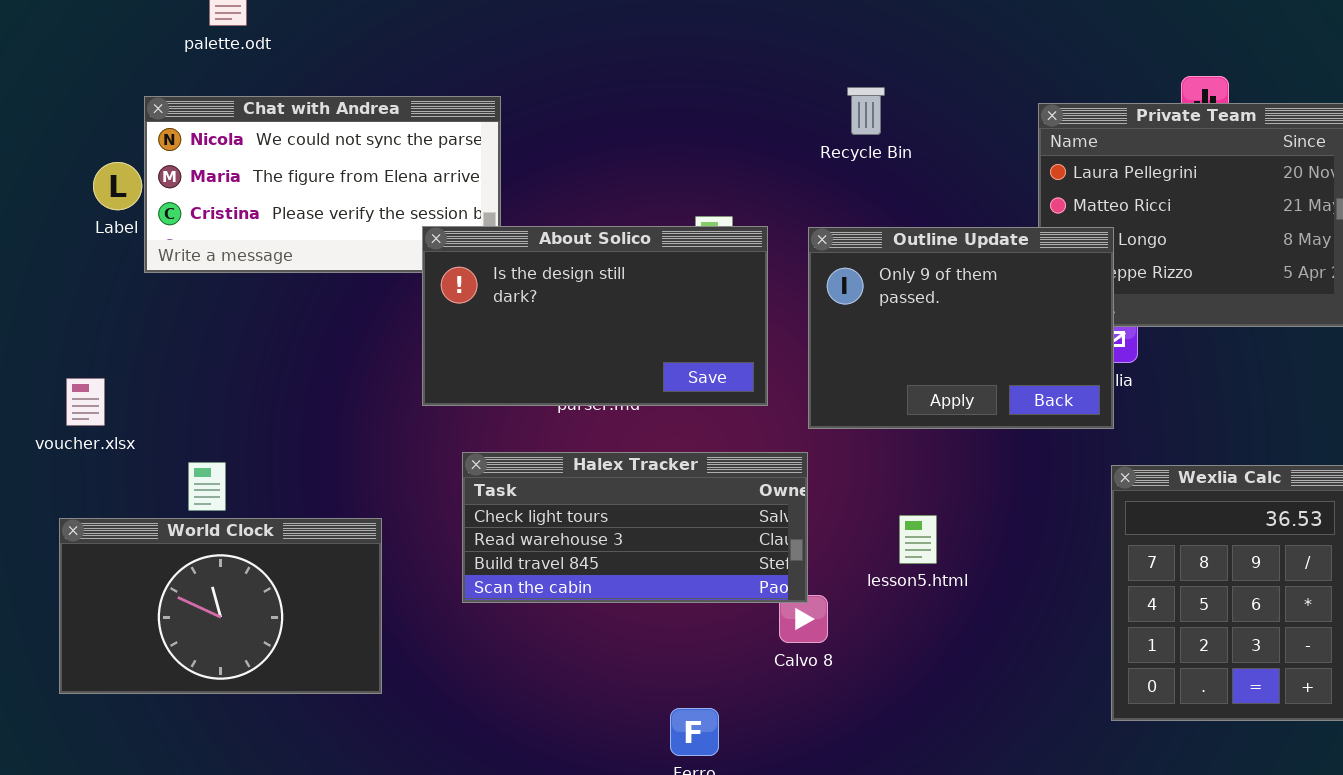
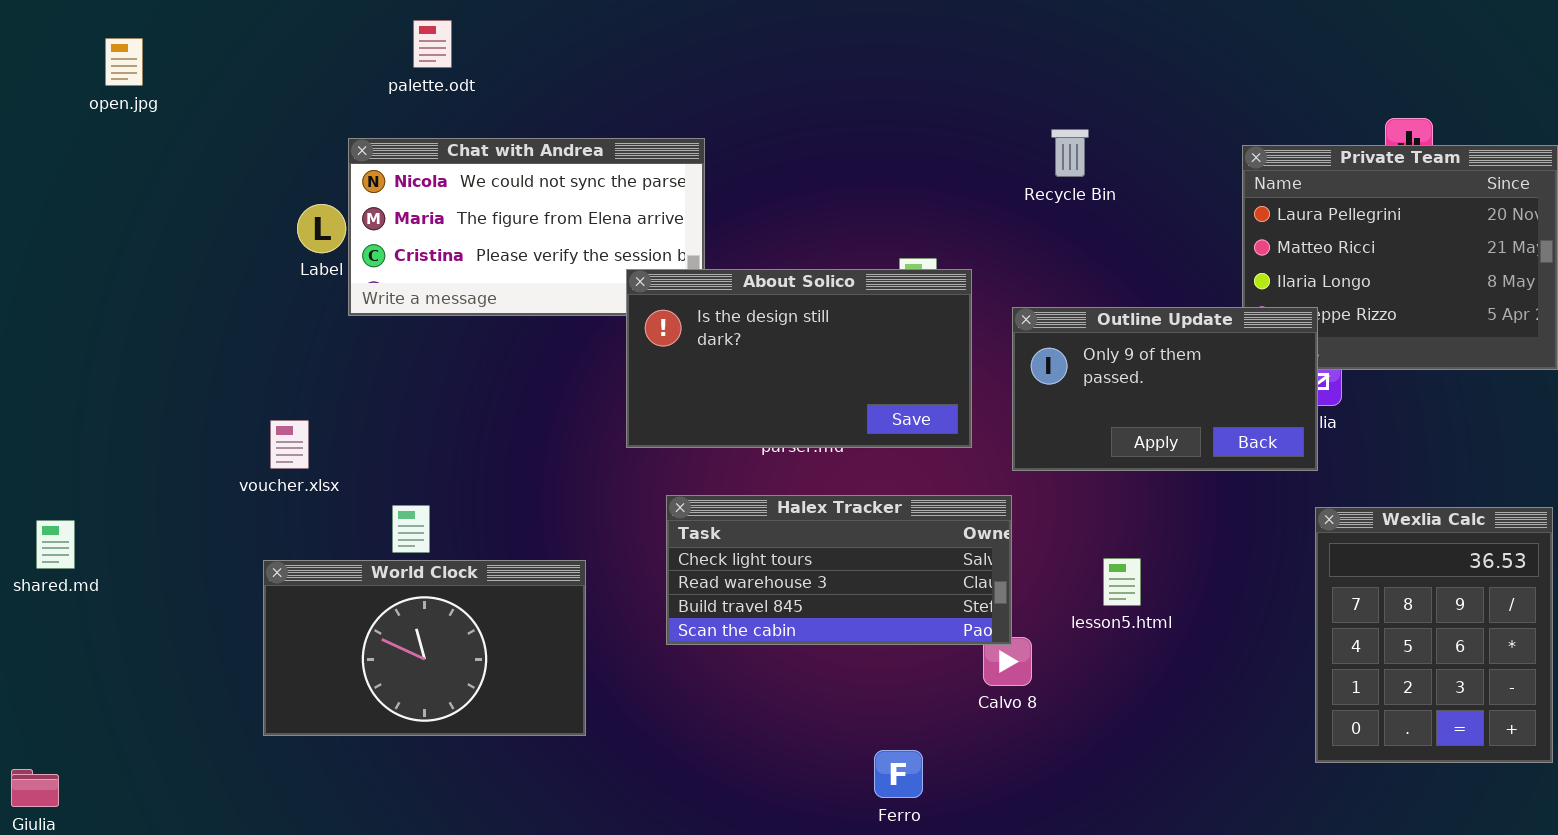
Outline Update: [808,227,1114,429] -> [1012,307,1318,471], resized

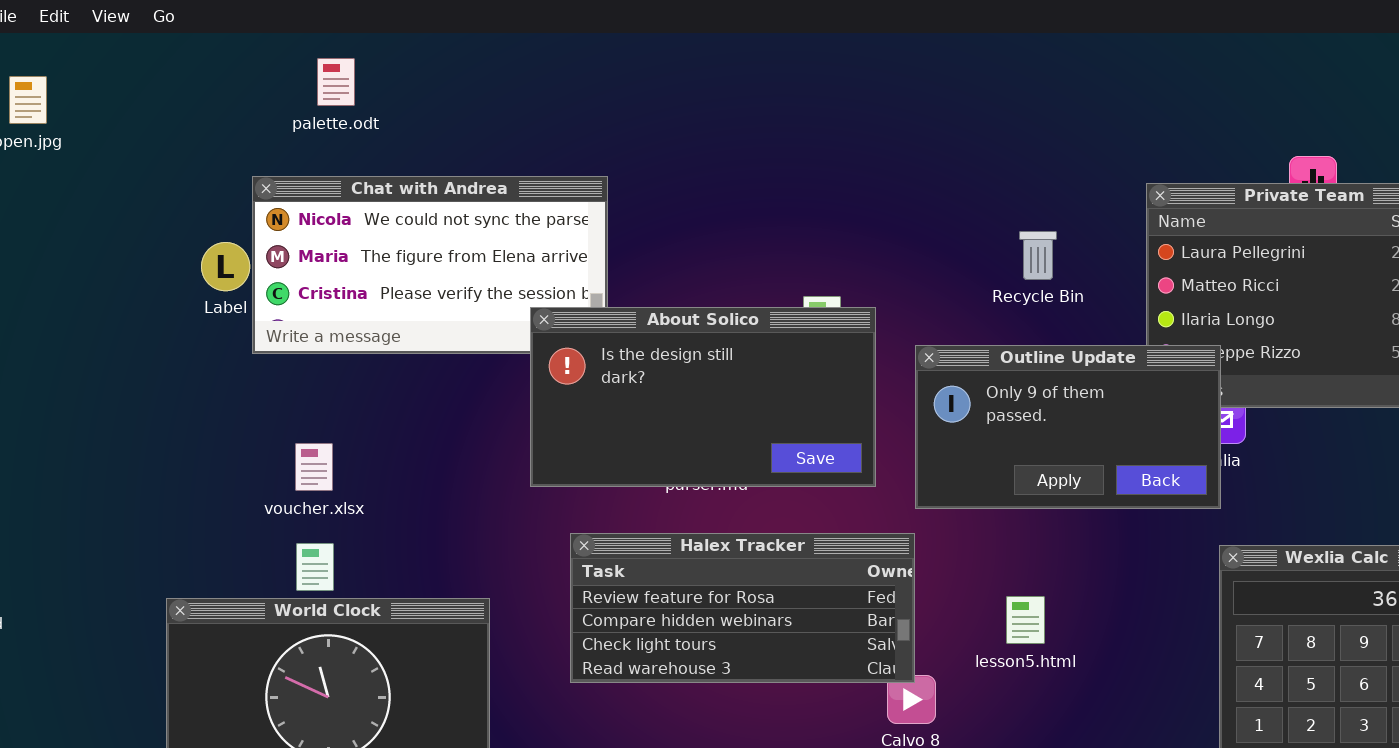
Recycle Bin: [1051,129,1089,177] -> [1019,231,1057,280], moved
voucher.xlsx: [270,420,309,469] -> [295,443,333,491], moved
Halex Tracker: [666,495,1012,645] -> [570,533,915,683], scrolled up 2 rows

